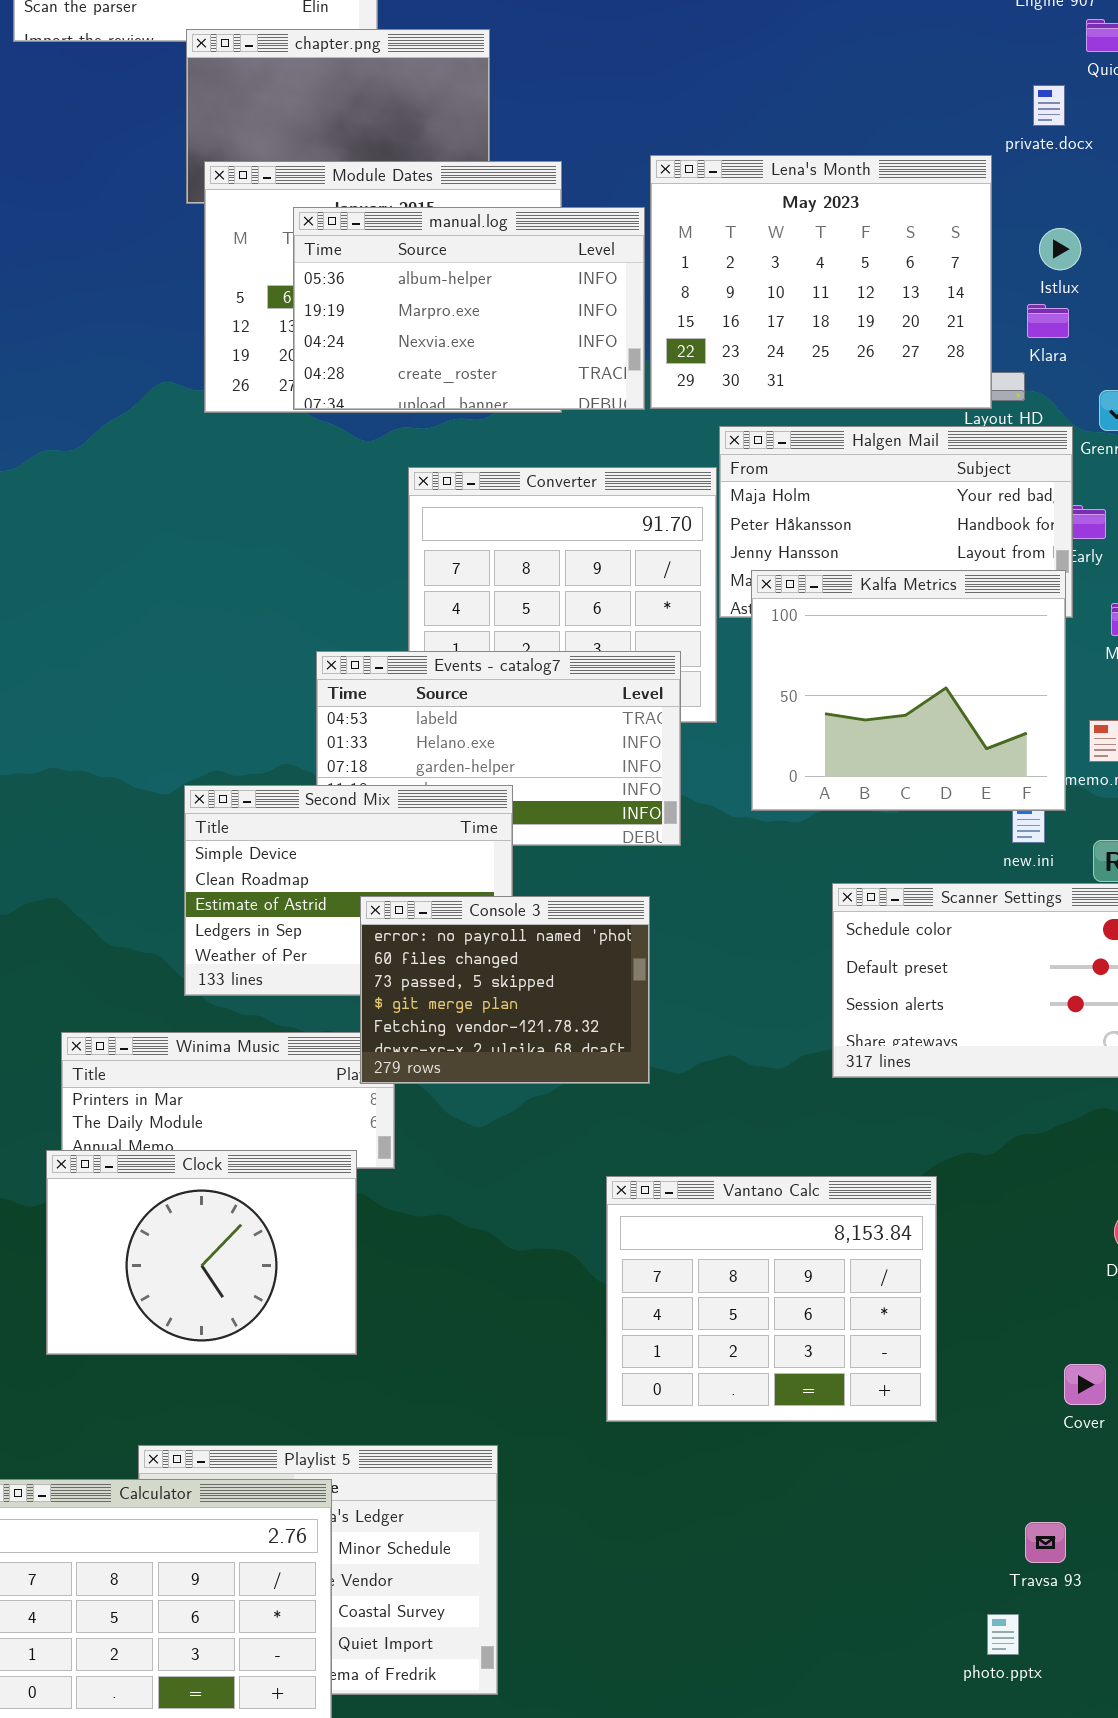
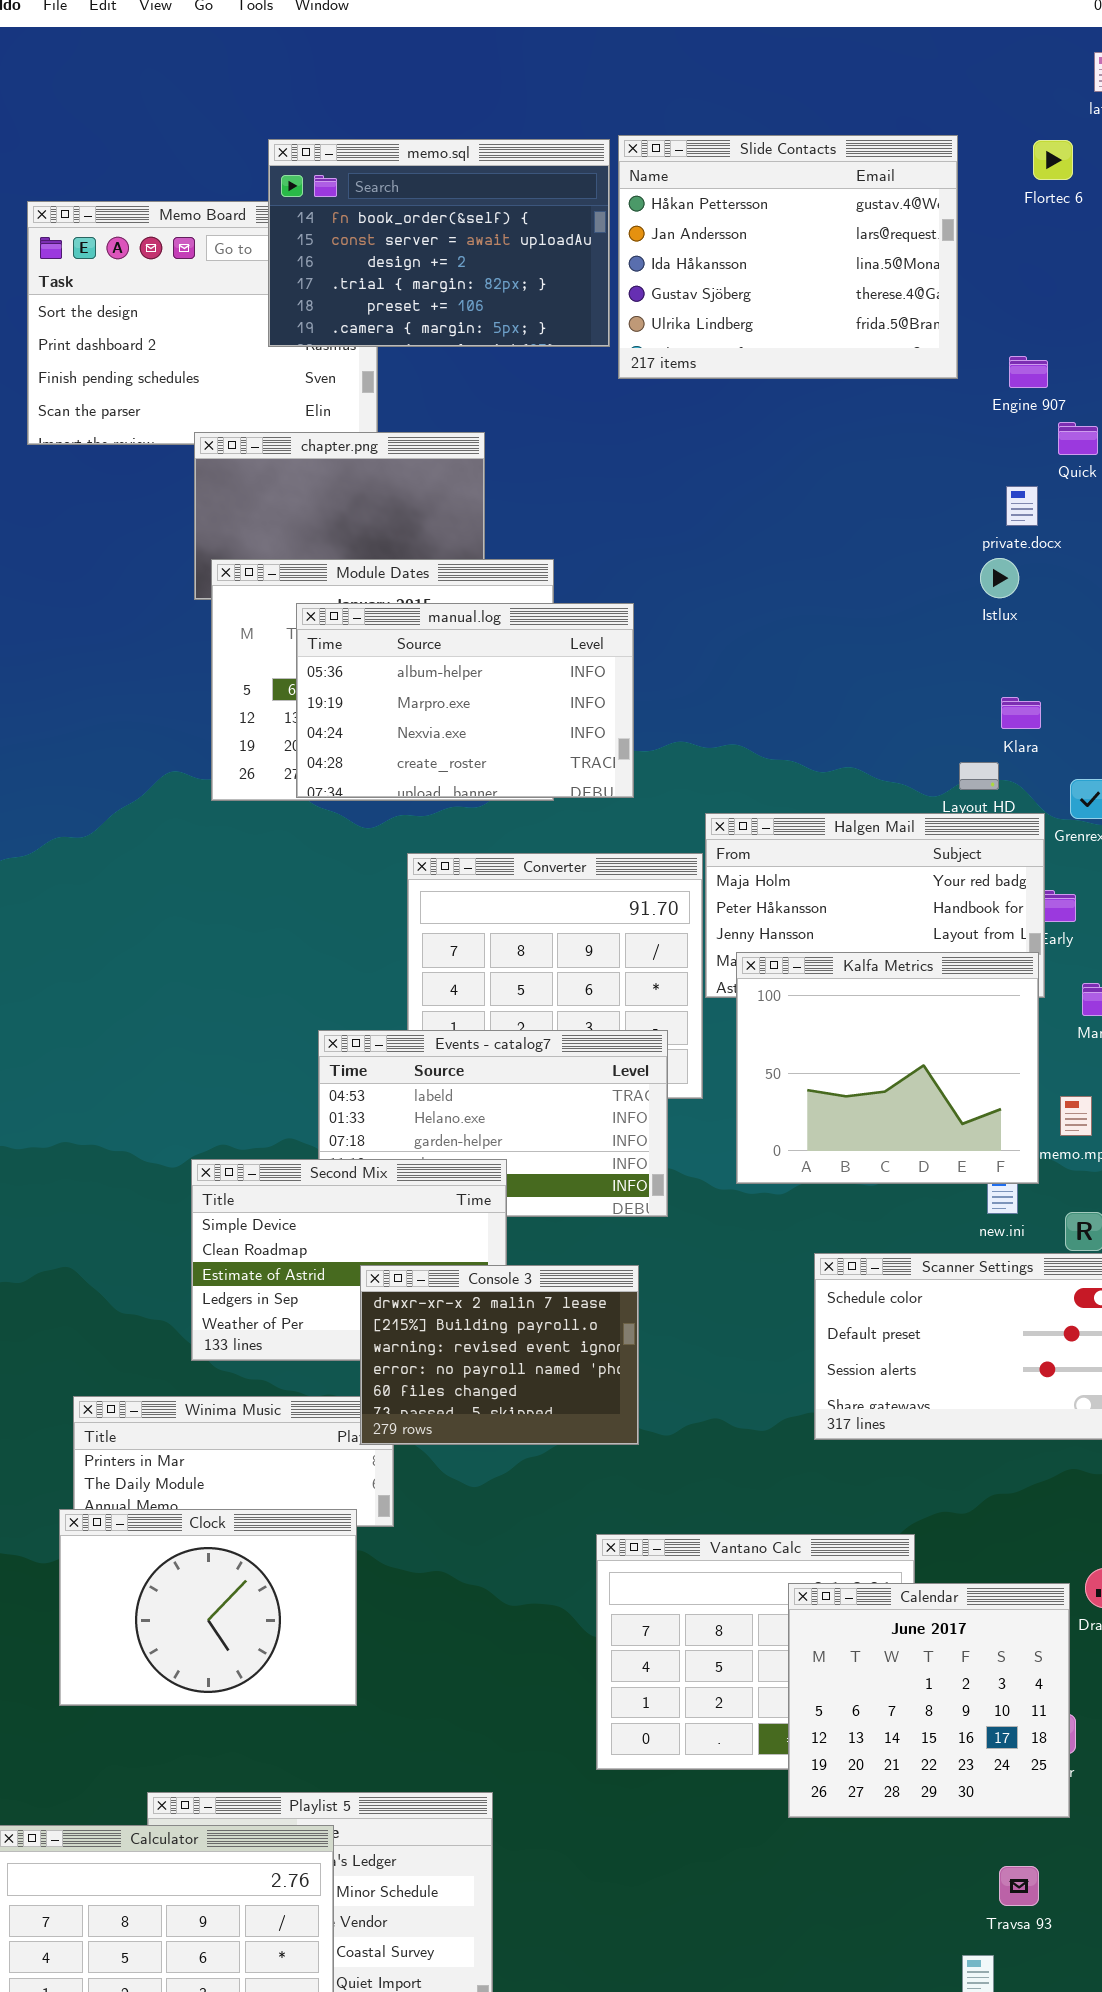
Lena's Month: [650,155,992,409] -> none, closed
Istlux: [1039,228,1081,270] -> [980,558,1019,598], moved
Console 3: [360,896,650,1084] -> [360,1265,639,1445], scrolled up 3 rows
Calendar: none -> [788,1583,1070,1818], opened

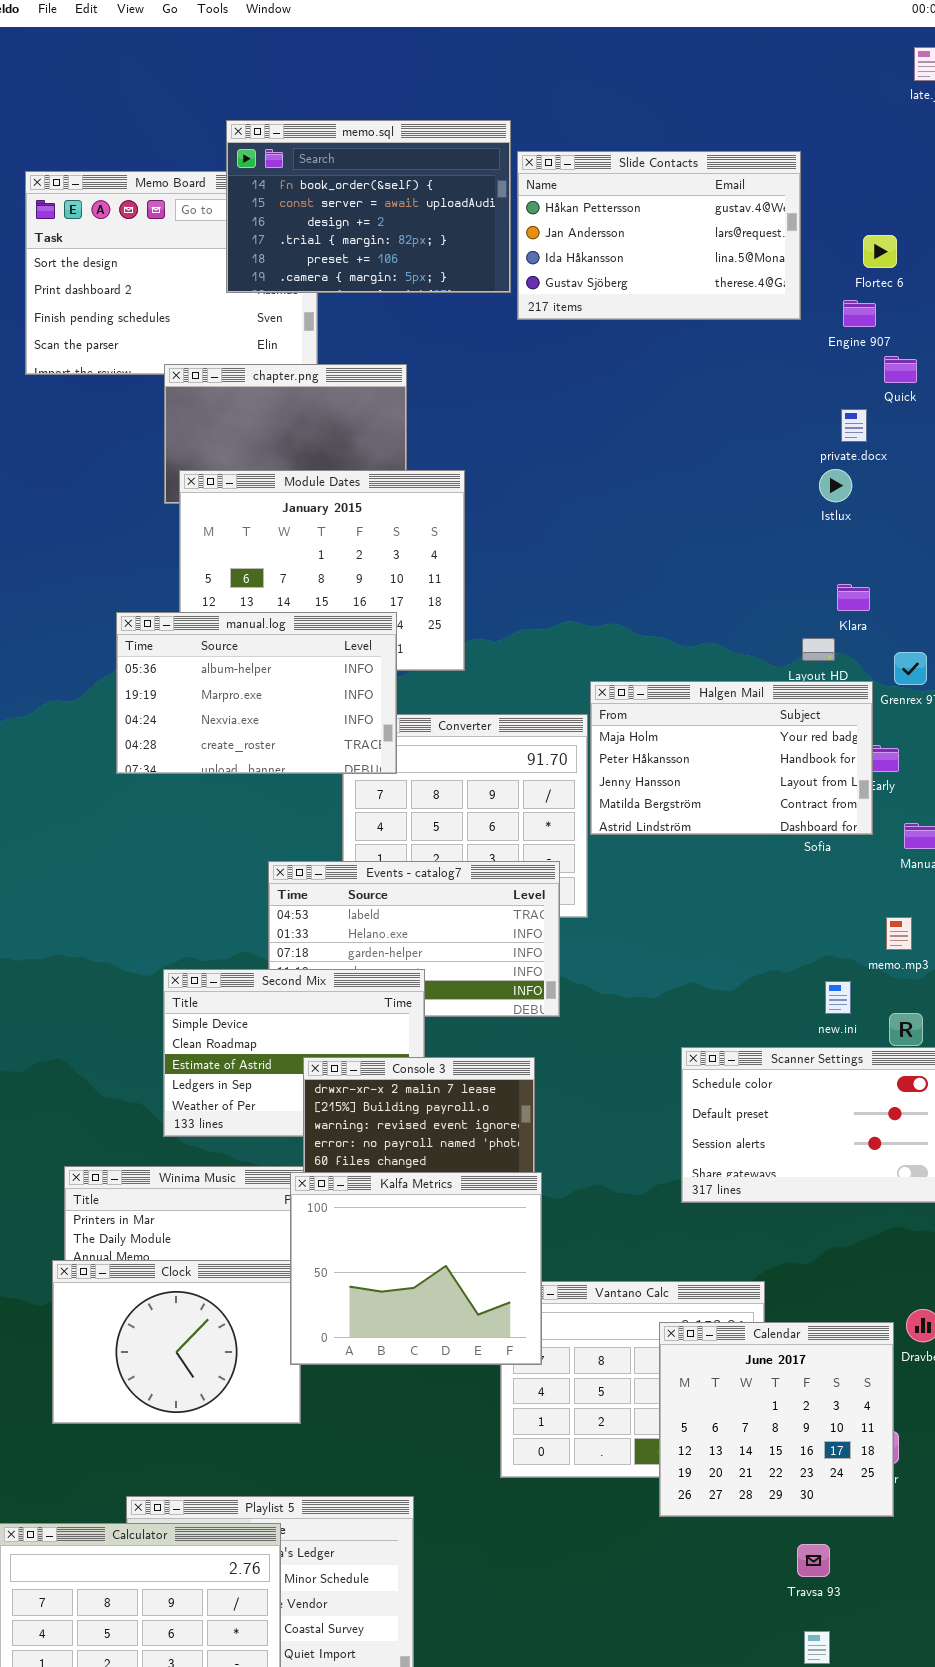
Slide Contacts: [618,135,958,379] -> [517,151,801,320], resized
Flortec 6: [1033,140,1073,180] -> [863,235,897,268], moved
manual.log: [296,603,634,798] -> [116,612,397,774], moved
Kalfa Metrics: [736,952,1039,1184] -> [290,1172,542,1365], moved
Travsa 93: [999,1866,1039,1906] -> [797,1544,830,1577], moved

